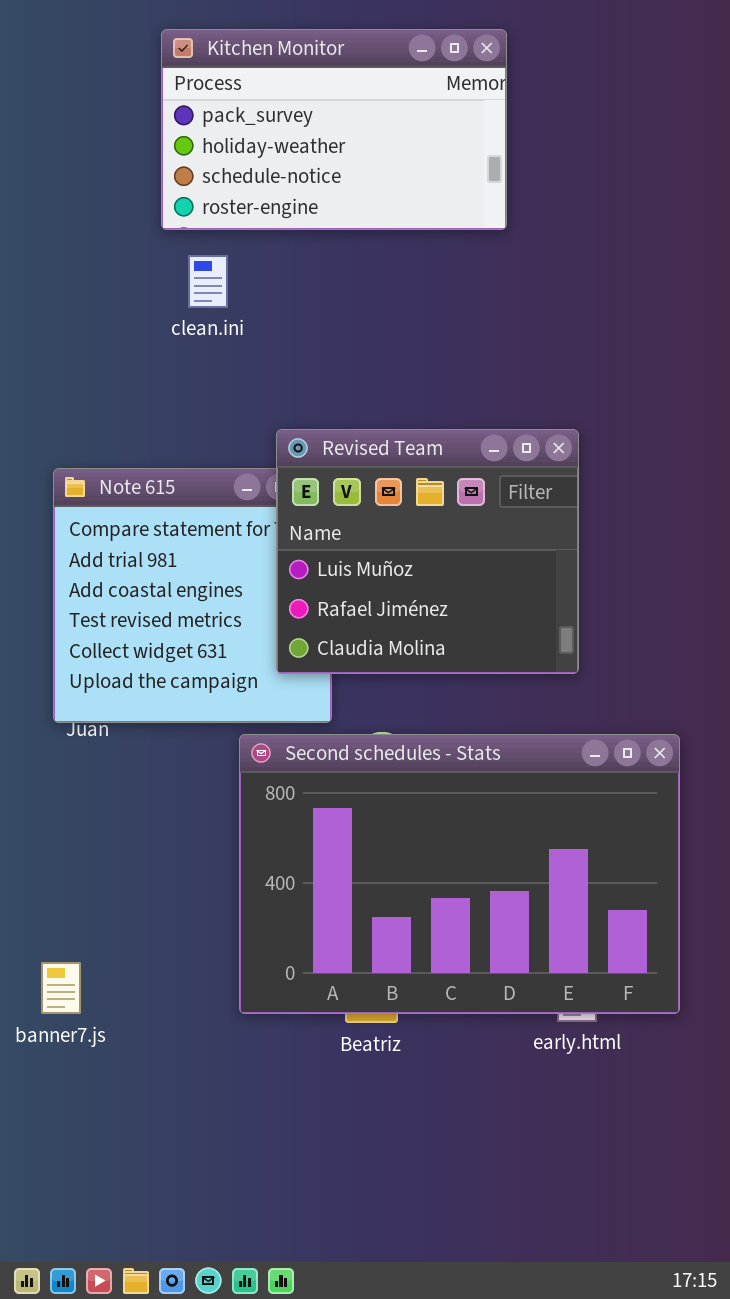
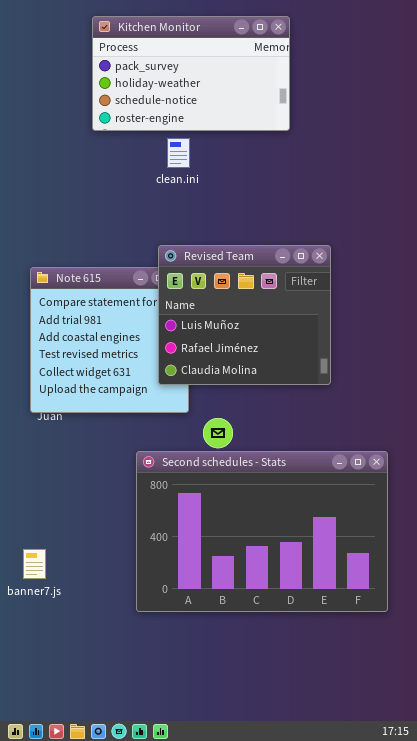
clean.ini: [188,255,228,308] -> [167,138,190,168], moved
Second schedules - Stats: [239,734,680,1014] -> [136,451,388,612], moved

